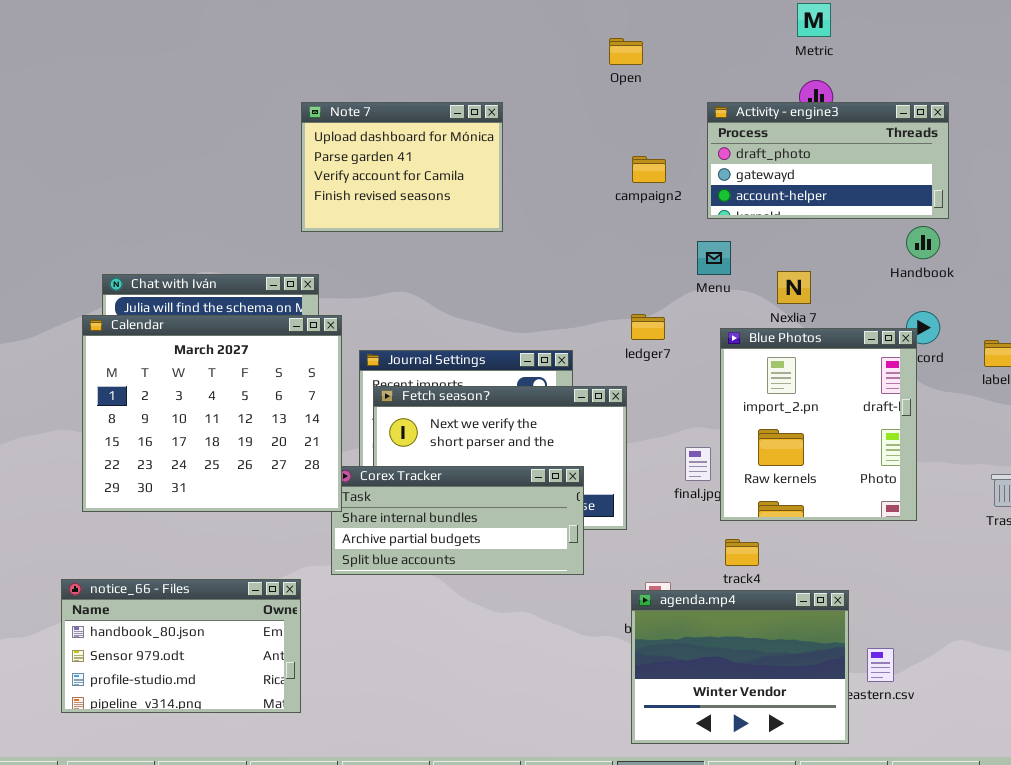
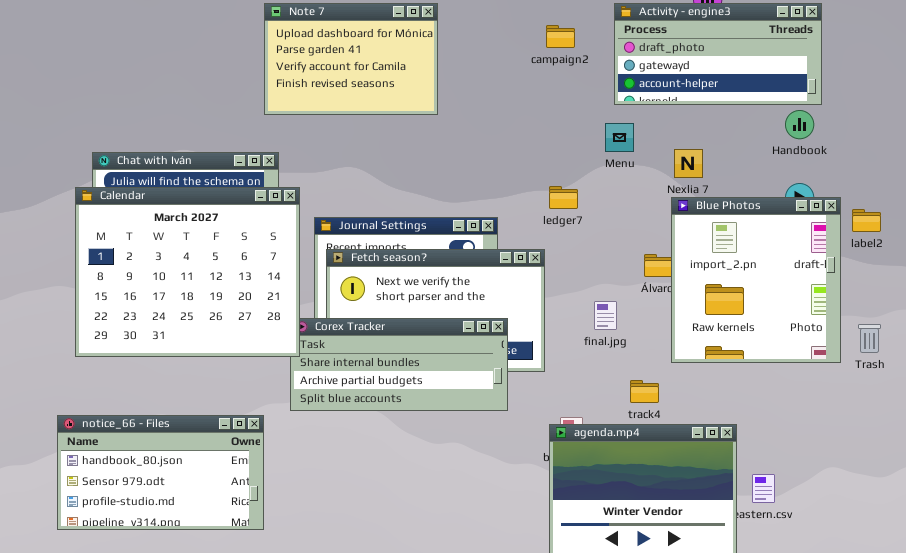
campaign2: [632,156,666,183] -> [546,25,575,48], moved
Blue Photos: [720,328,917,521] -> [671,197,841,363], moved

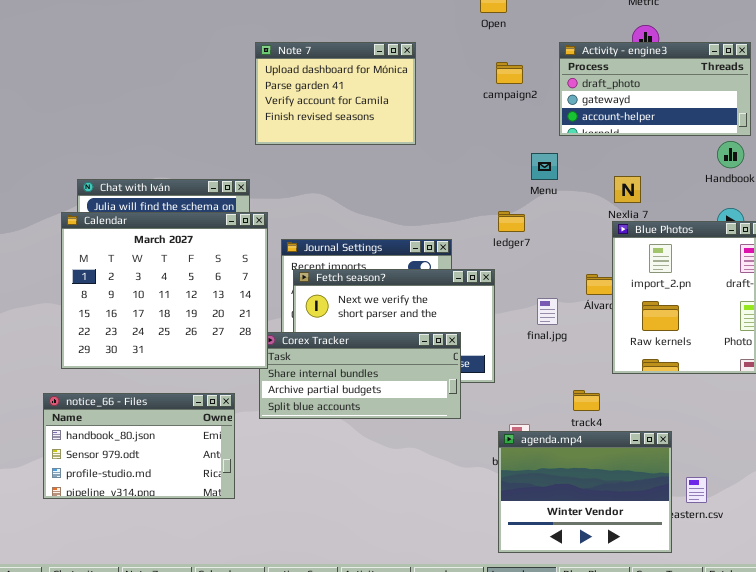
Note 7: [264,3,438,115] -> [255,42,416,145], moved
Menu: [605,123,634,152] -> [531,153,558,180], moved
final.jpg: [594,301,617,330] -> [537,298,558,325], moved
notice_66 - Files: [57,415,264,530] -> [43,393,235,499], moved

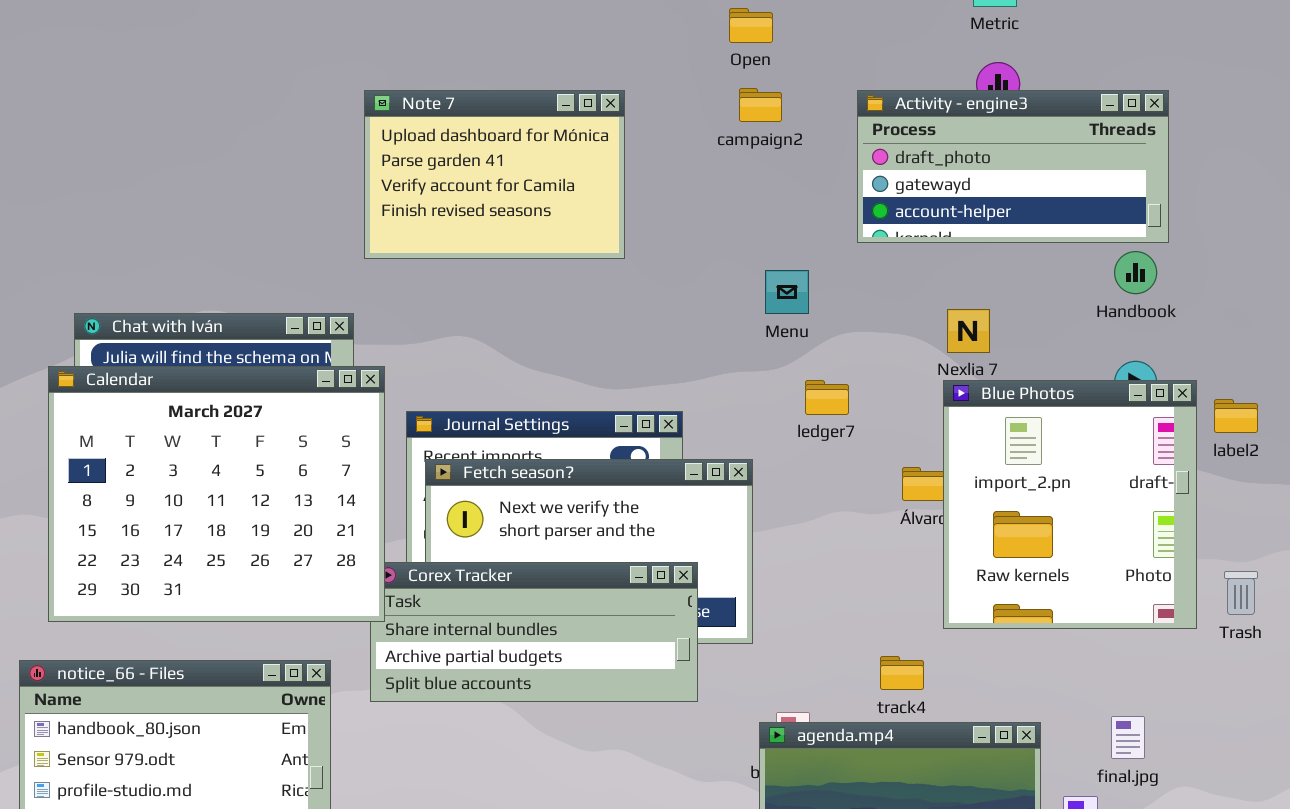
campaign2: [496,62,523,84] -> [739,88,782,122], moved
Menu: [531,153,558,180] -> [765,270,809,314], moved
ledger7: [498,211,525,232] -> [805,380,849,415], moved
final.jpg: [537,298,558,325] -> [1111,716,1145,759], moved

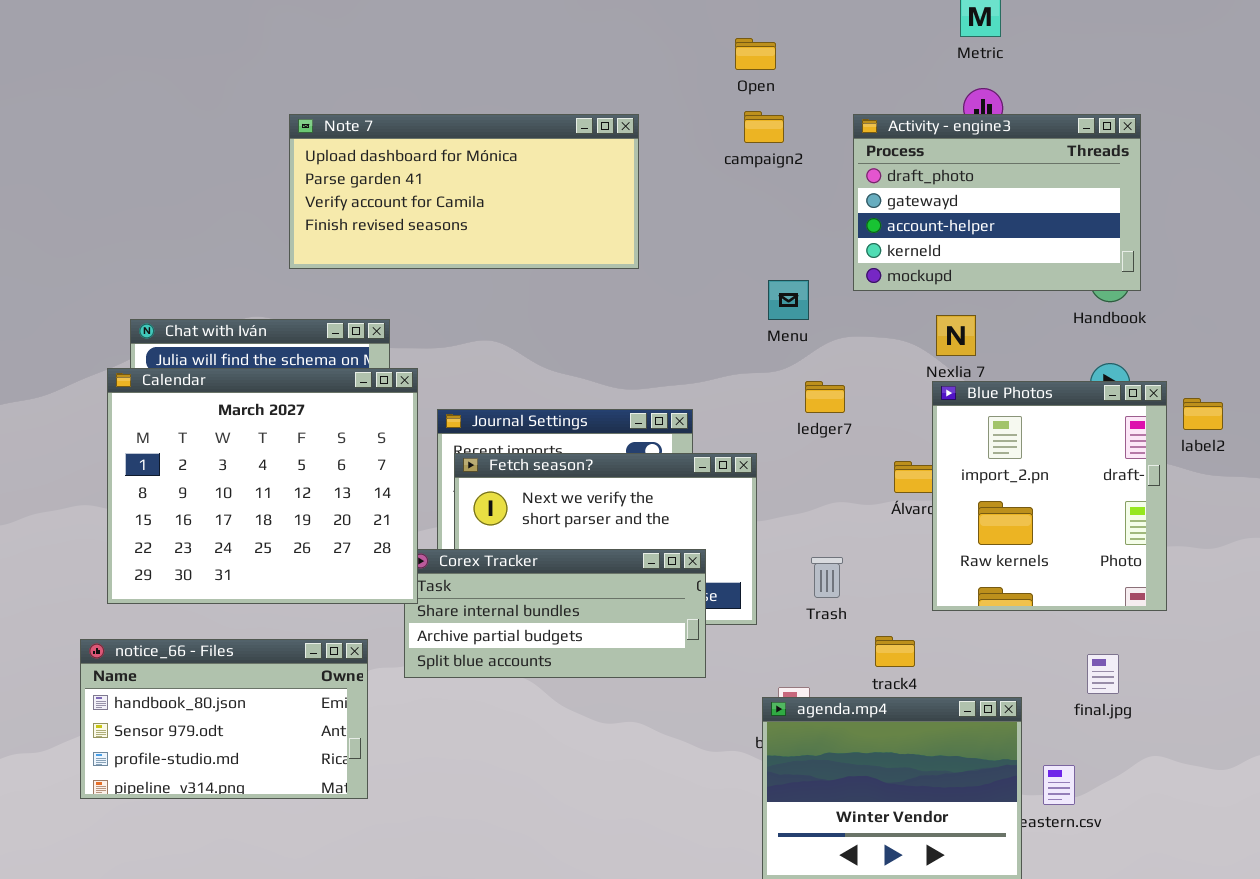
Note 7: [364,90,625,259] -> [289,114,639,269], resized
Activity - engine3: [857,90,1169,243] -> [853,114,1141,291], resized
Trash: [1224,571,1258,615] -> [811,557,843,598], moved
final.jpg: [1111,716,1145,759] -> [1087,654,1119,694], moved

